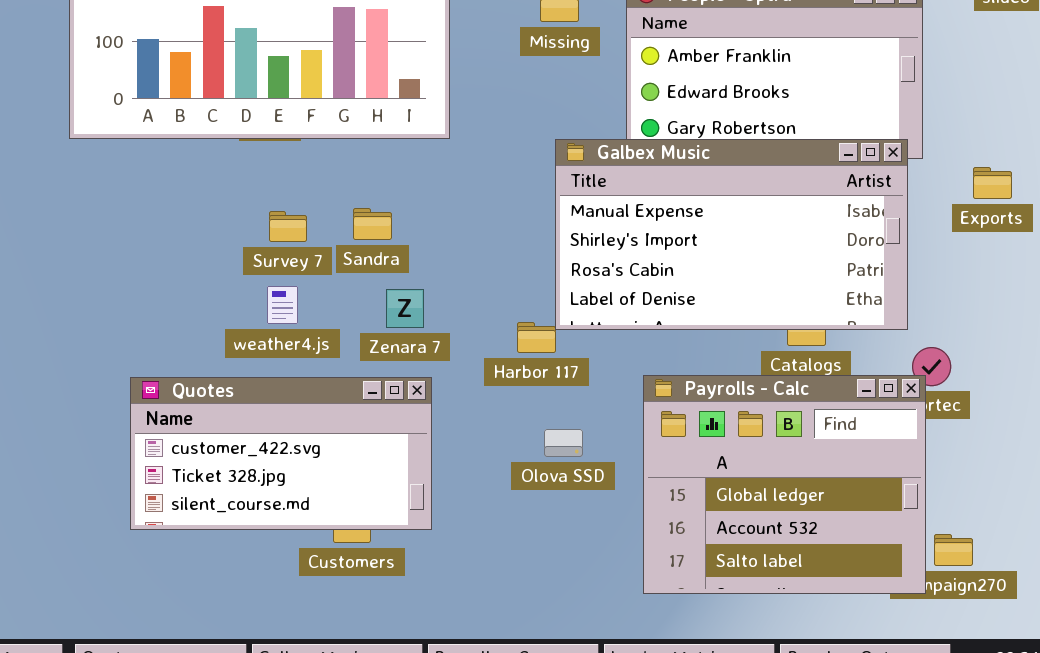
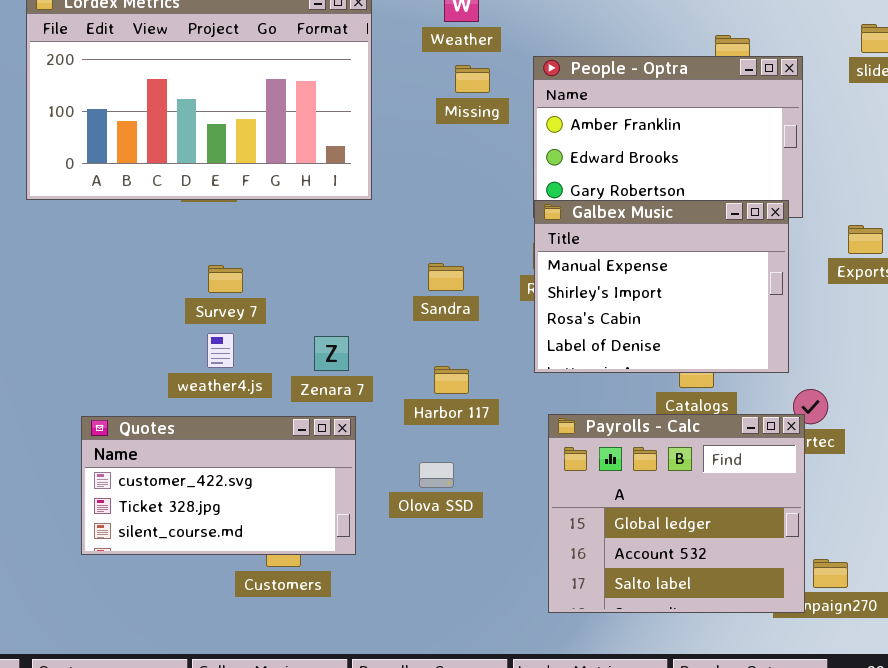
Galbex Music: [555,139,908,330] -> [534,200,789,373], resized
Sandra: [353,208,392,240] -> [428,263,464,291], moved
Olova SSD: [544,429,583,457] -> [419,462,454,488], moved

